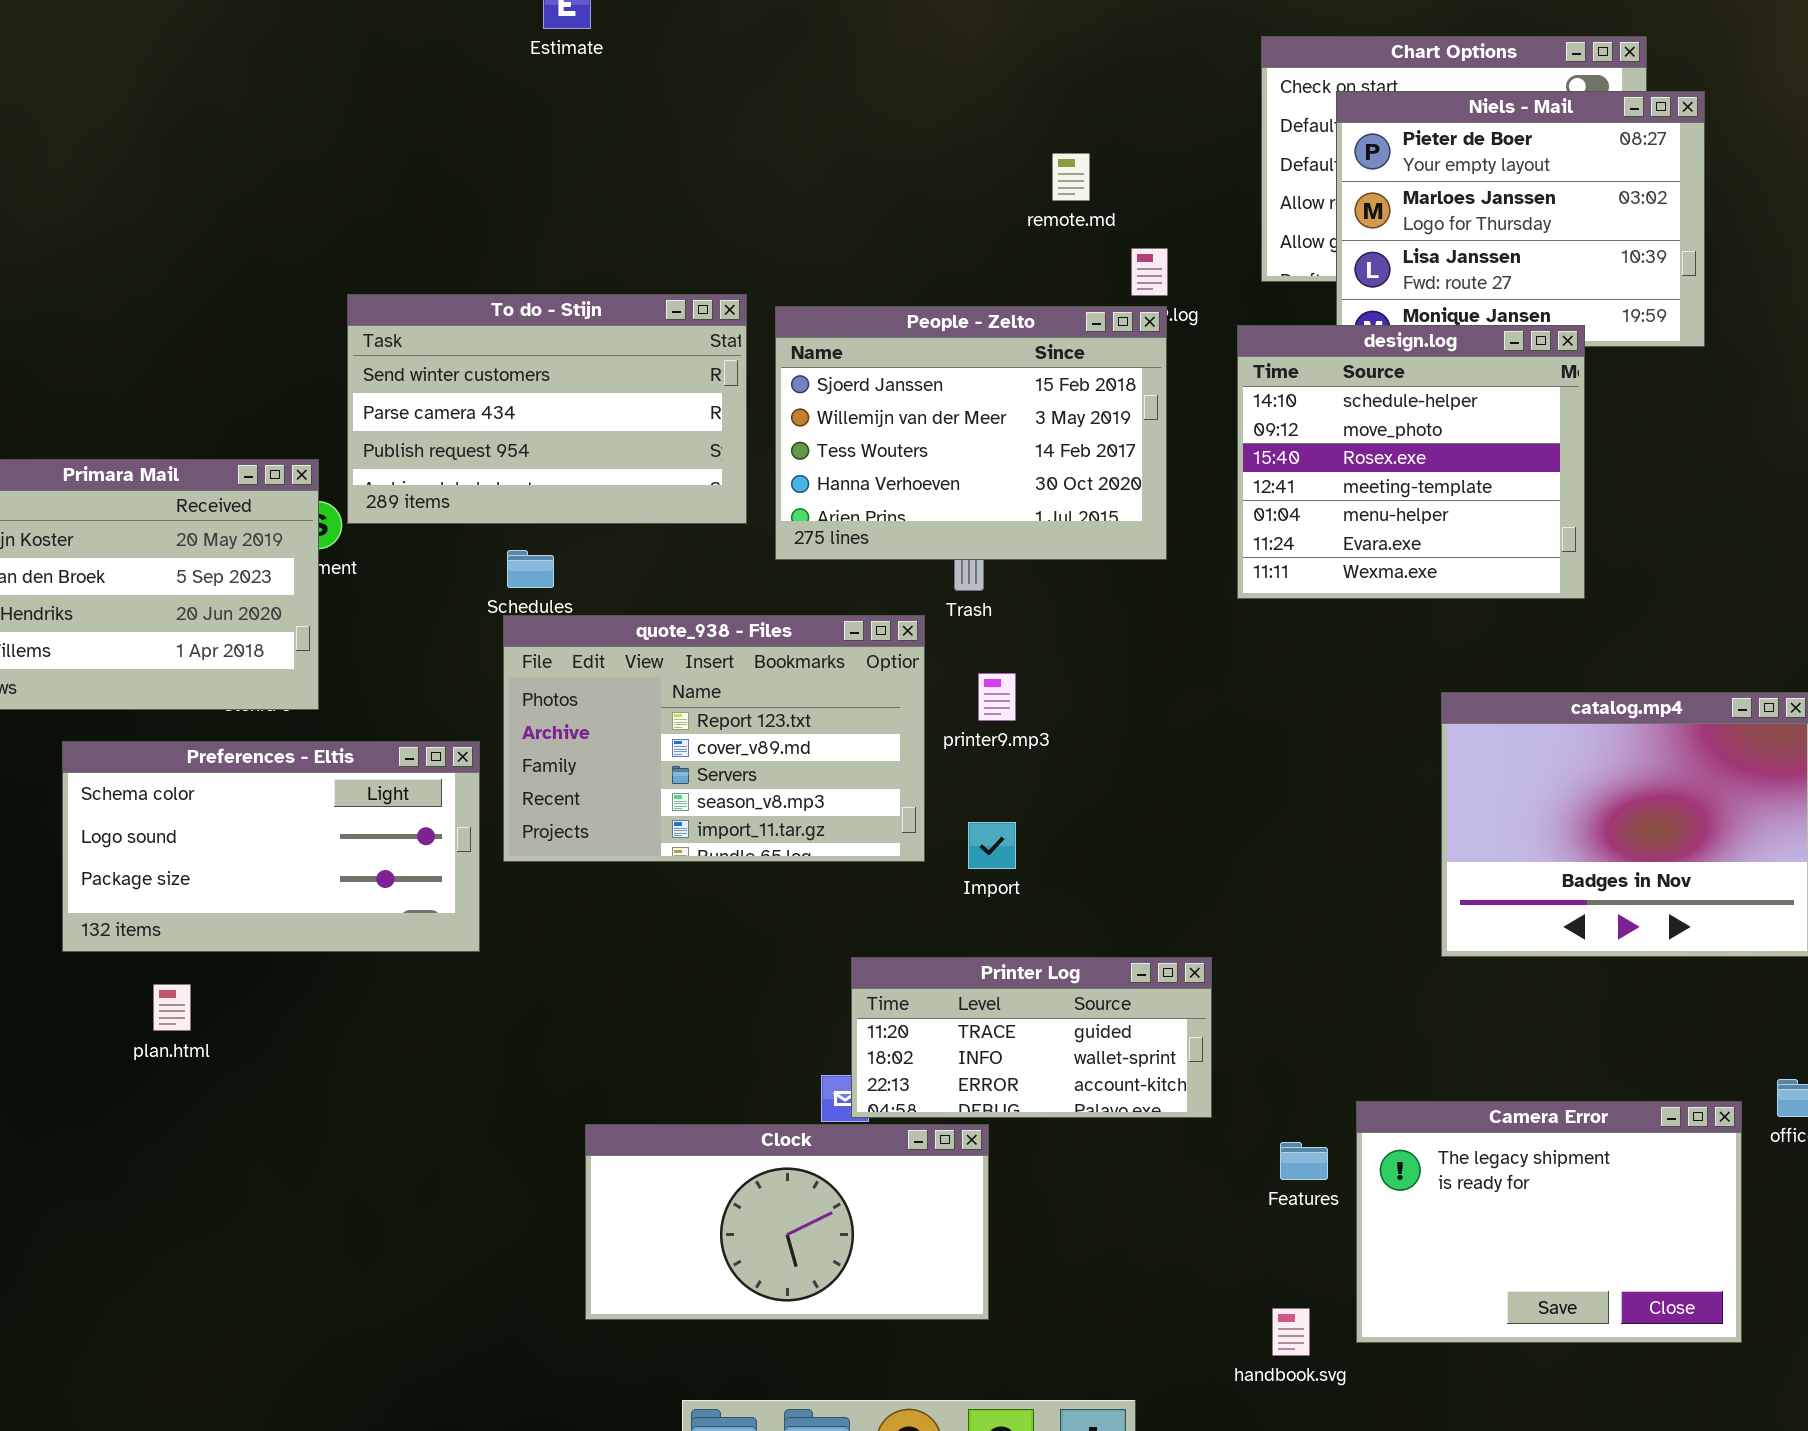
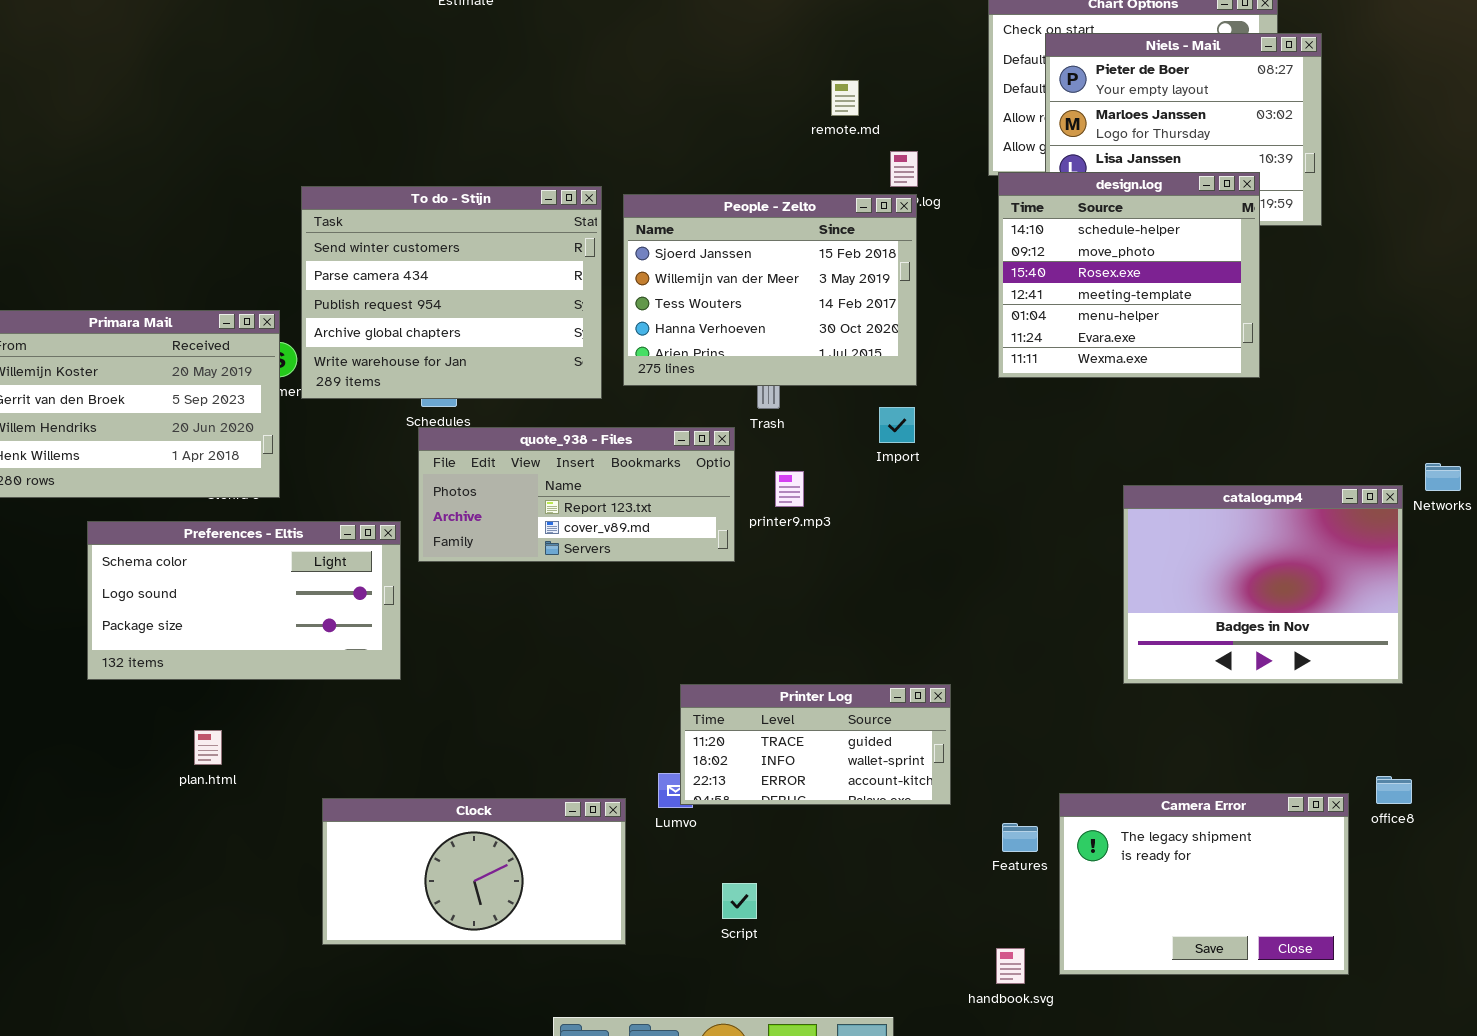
To do - Stijn: [347,294,747,524] -> [301,186,602,399], resized
design.log: [1237,325,1585,599] -> [998,172,1260,378], moved
quote_938 - Files: [503,615,925,862] -> [418,427,735,562], resized
Import: [968,822,1016,869] -> [879,407,915,443], moved
plan.html: [153,984,191,1031] -> [194,730,222,765], moved
Clock: [585,1124,989,1320] -> [322,798,626,945], moved

